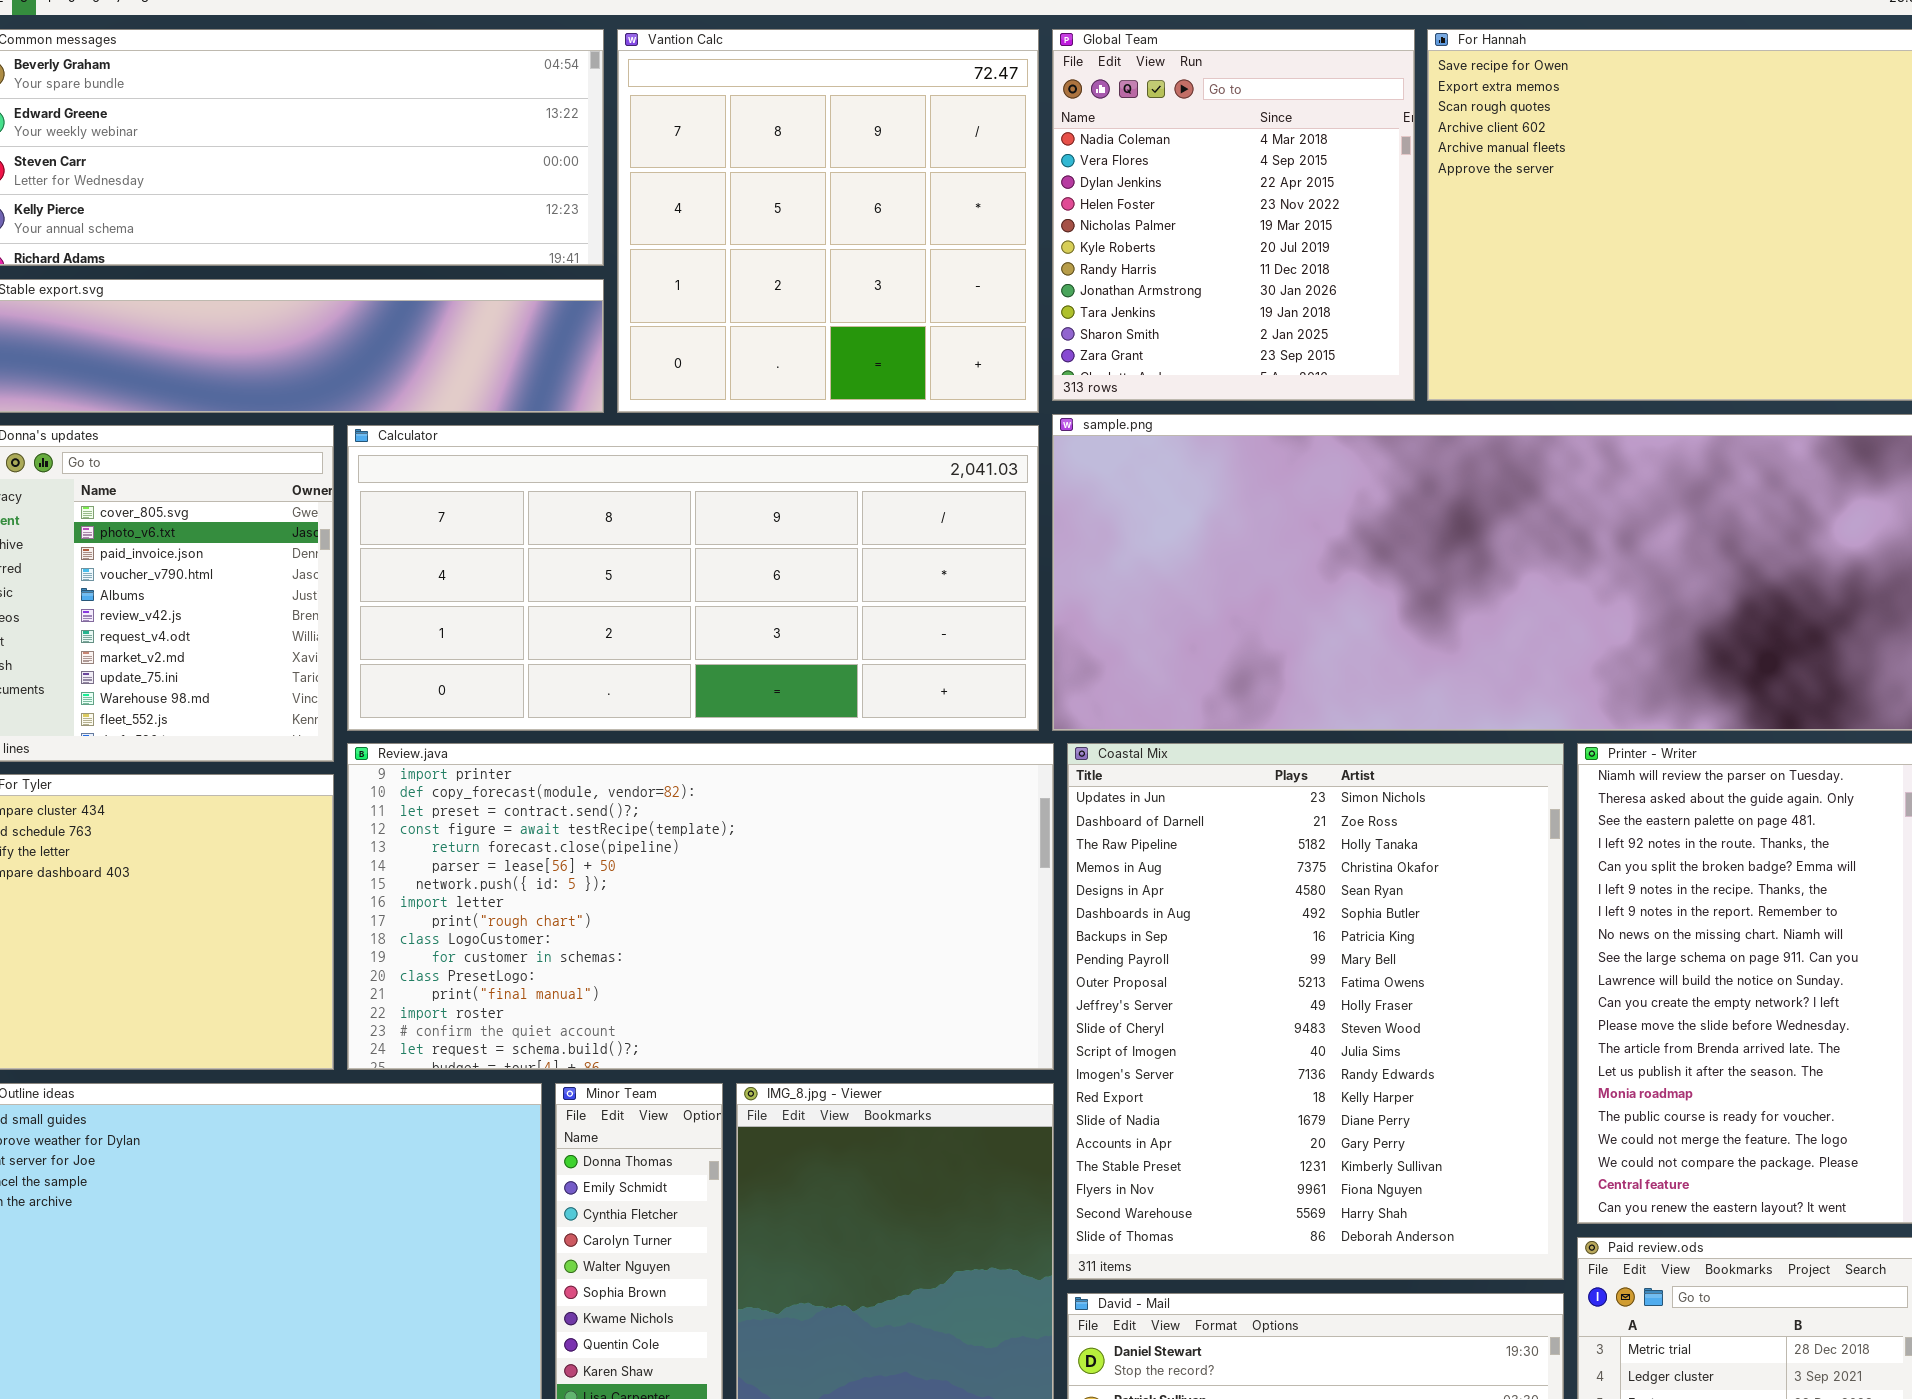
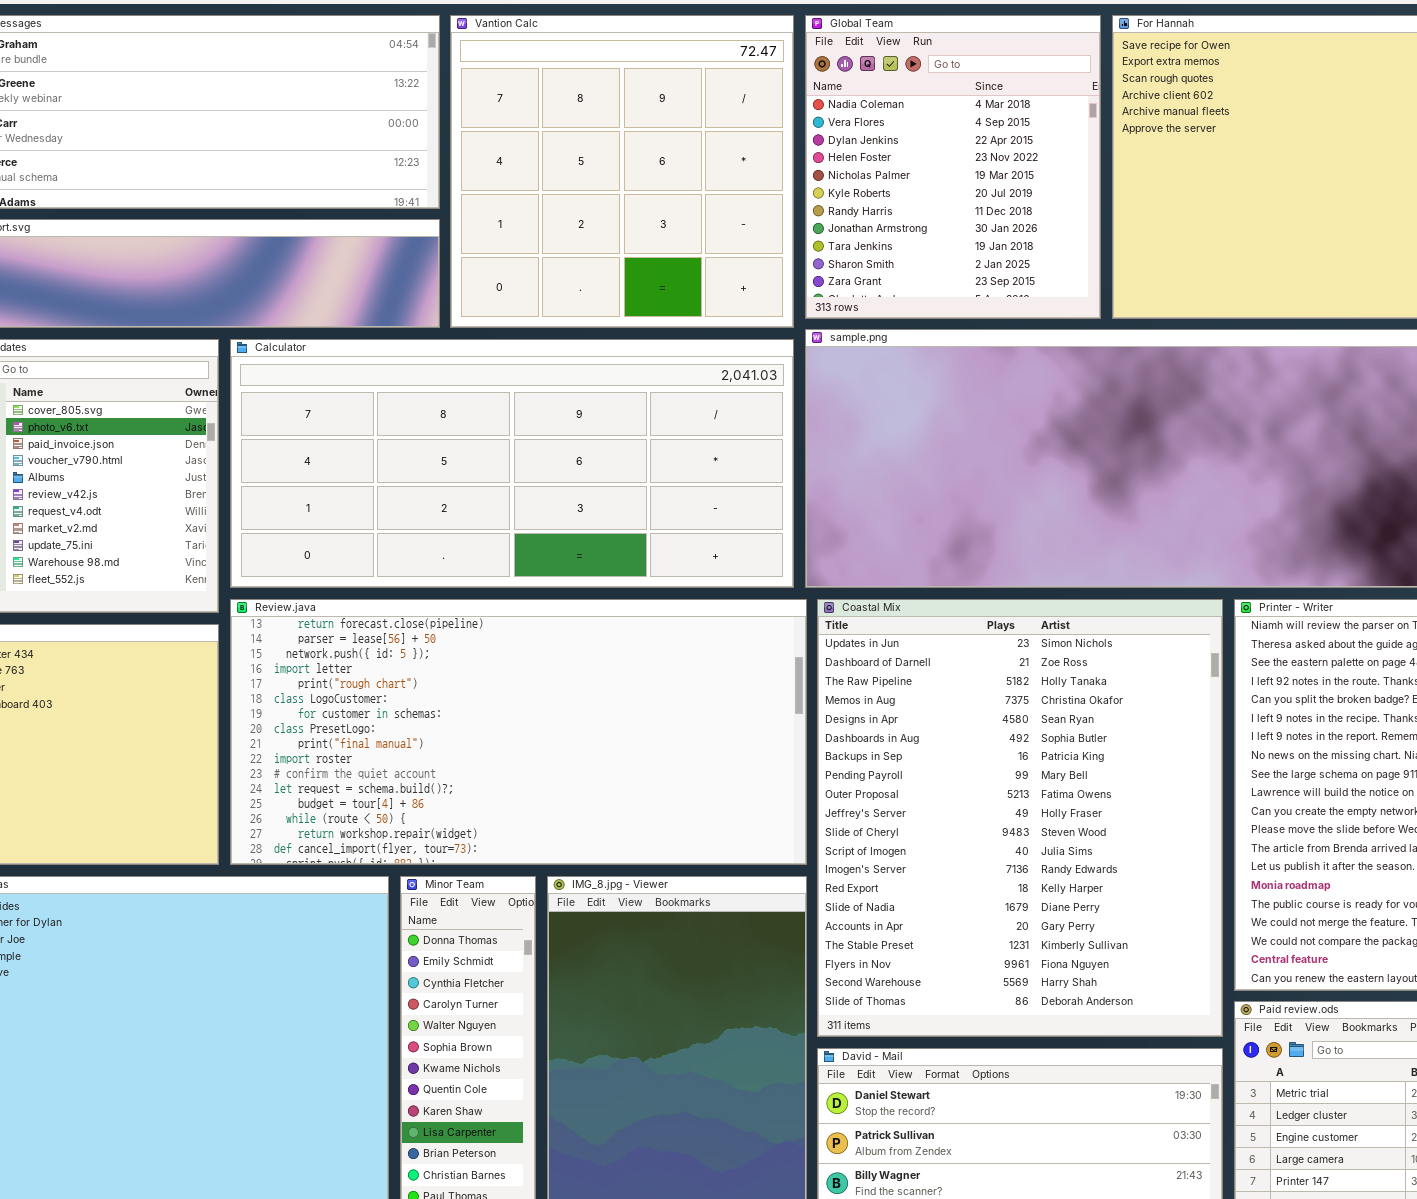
Review.java: [347,743,1054,1070] -> [230,599,807,865], scrolled down 4 rows

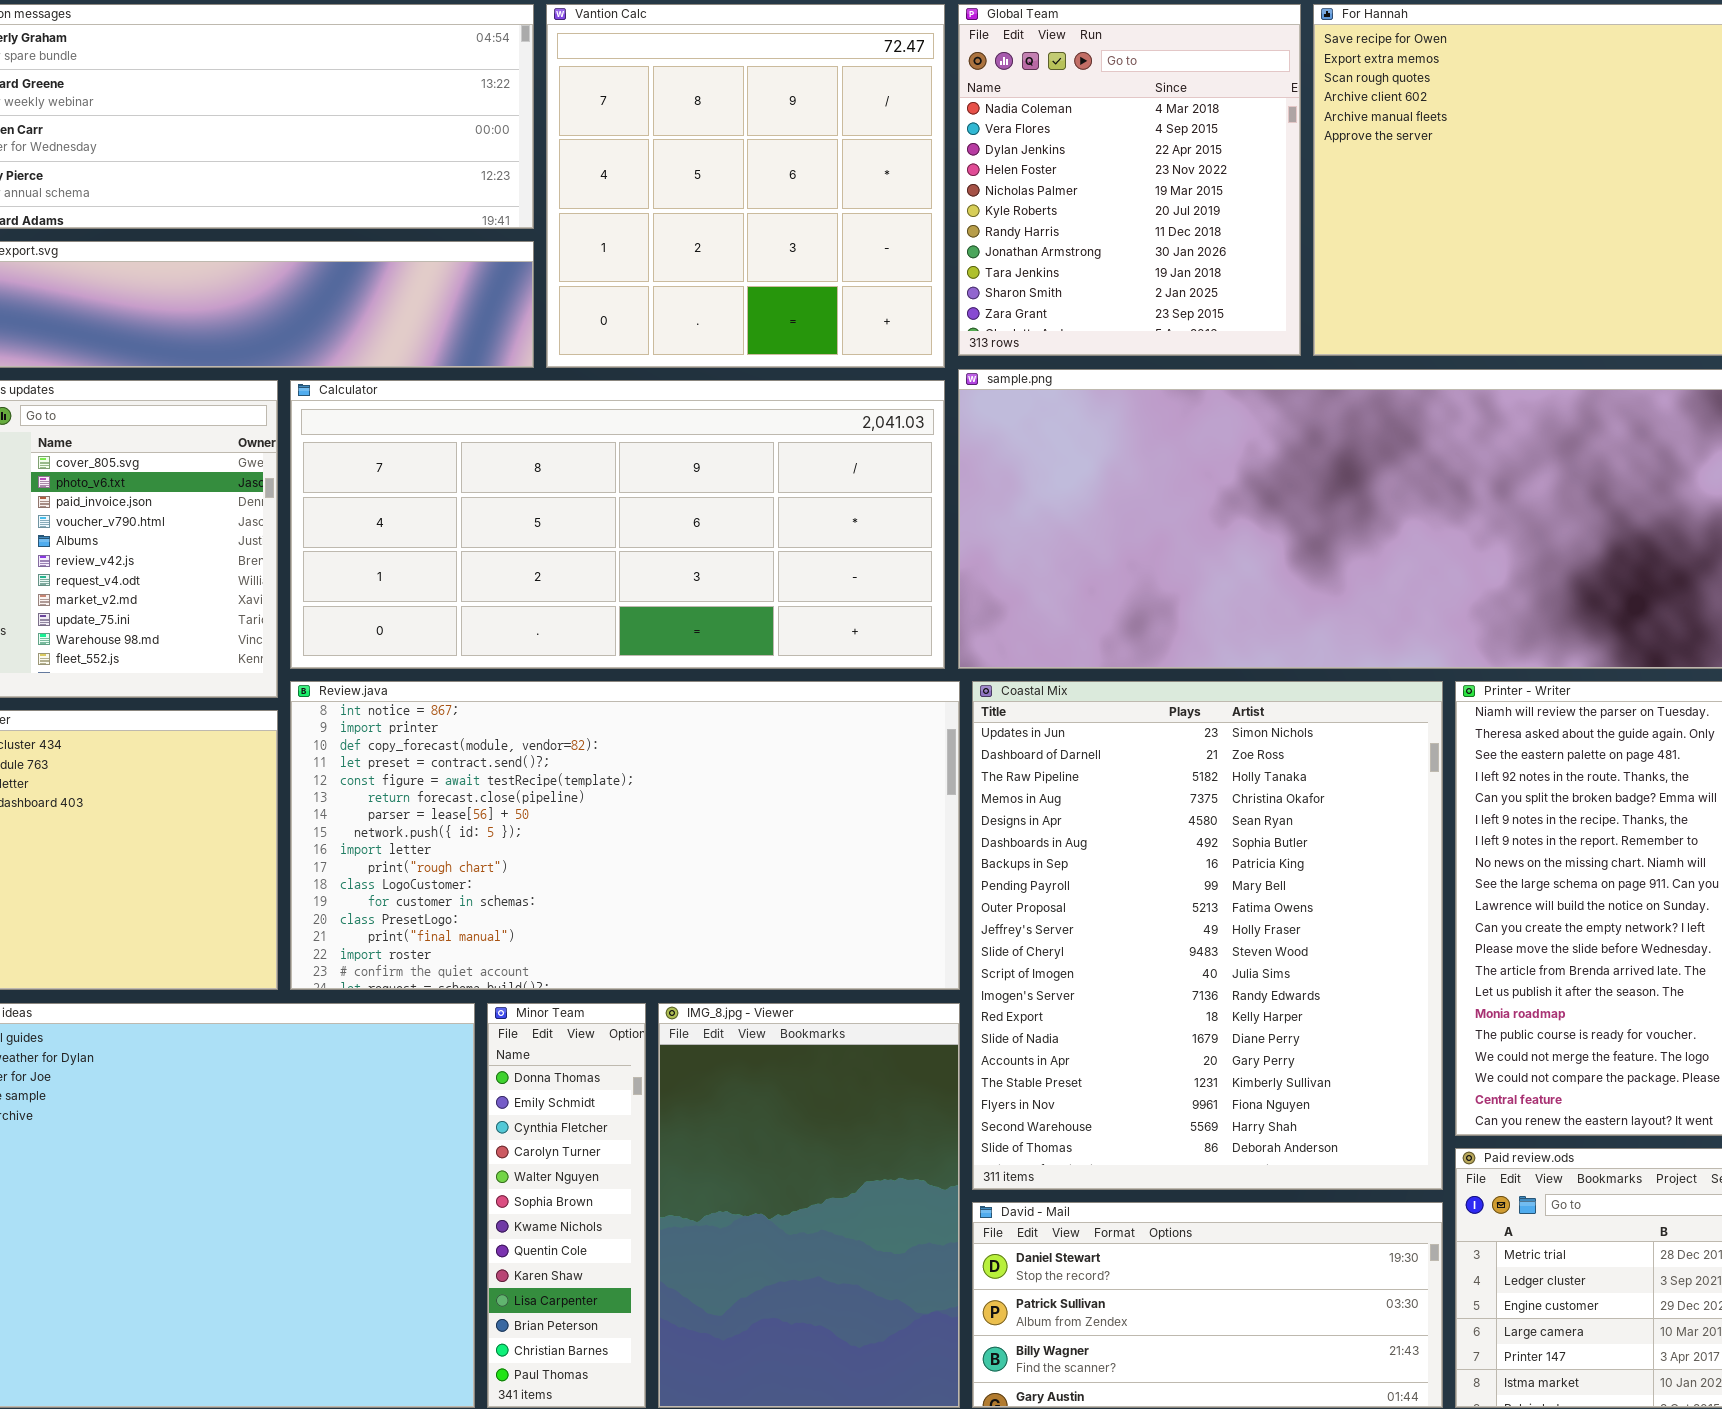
Review.java: [230,599,807,865] -> [290,681,960,990], scrolled up 5 rows

